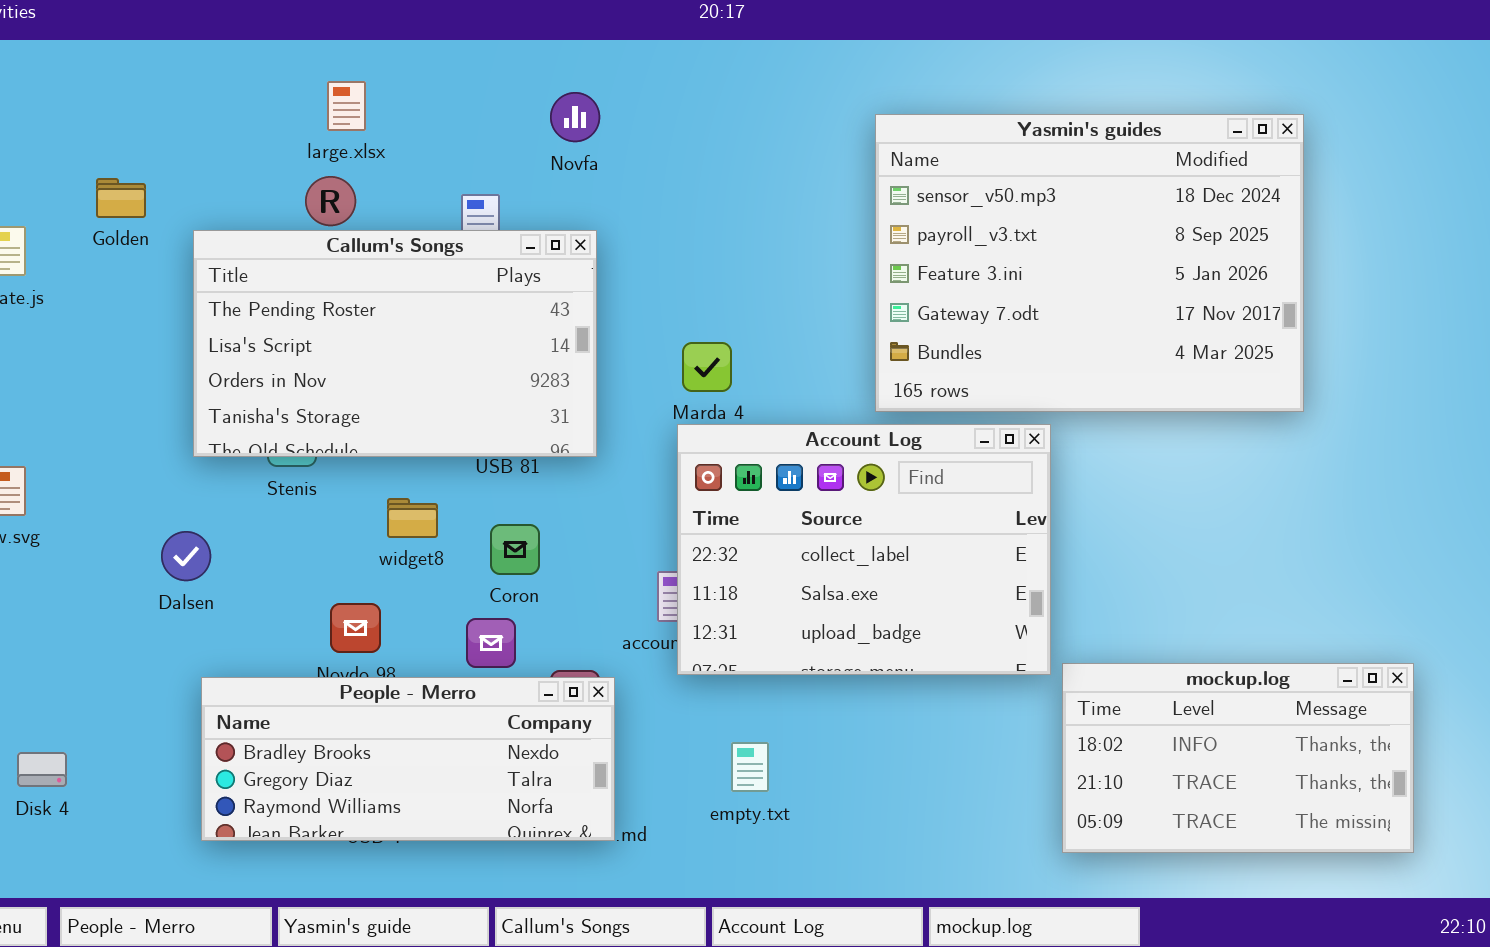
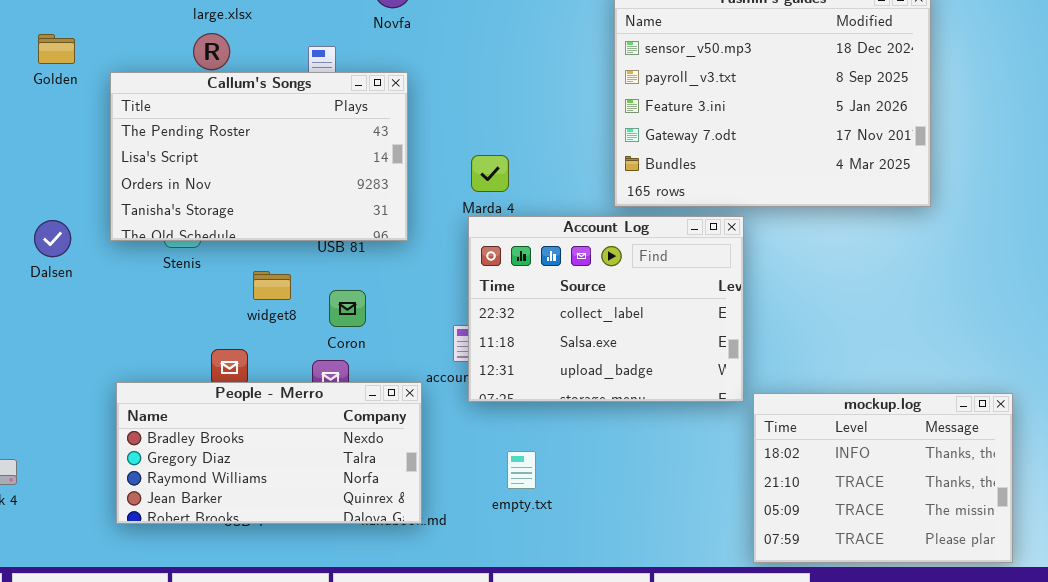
Dalsen: [161,531,211,581] -> [34,220,71,257], moved
mockup.log: [1062,663,1414,853] -> [753,393,1013,563], resized
People - Merro: [201,677,615,841] -> [116,382,422,524], resized

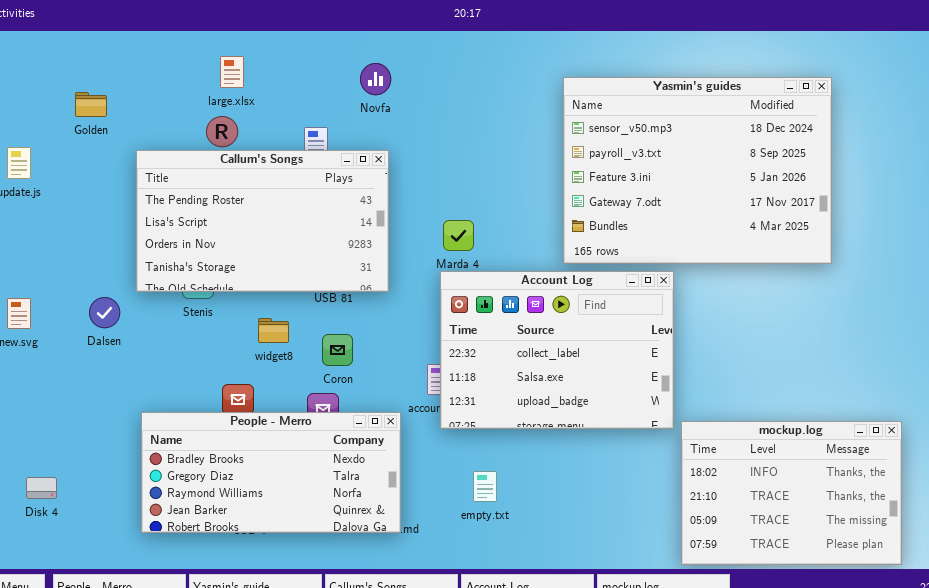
Golden: [38,34,75,64] -> [75,92,107,117], moved
Dalsen: [34,220,71,257] -> [89,297,120,328], moved

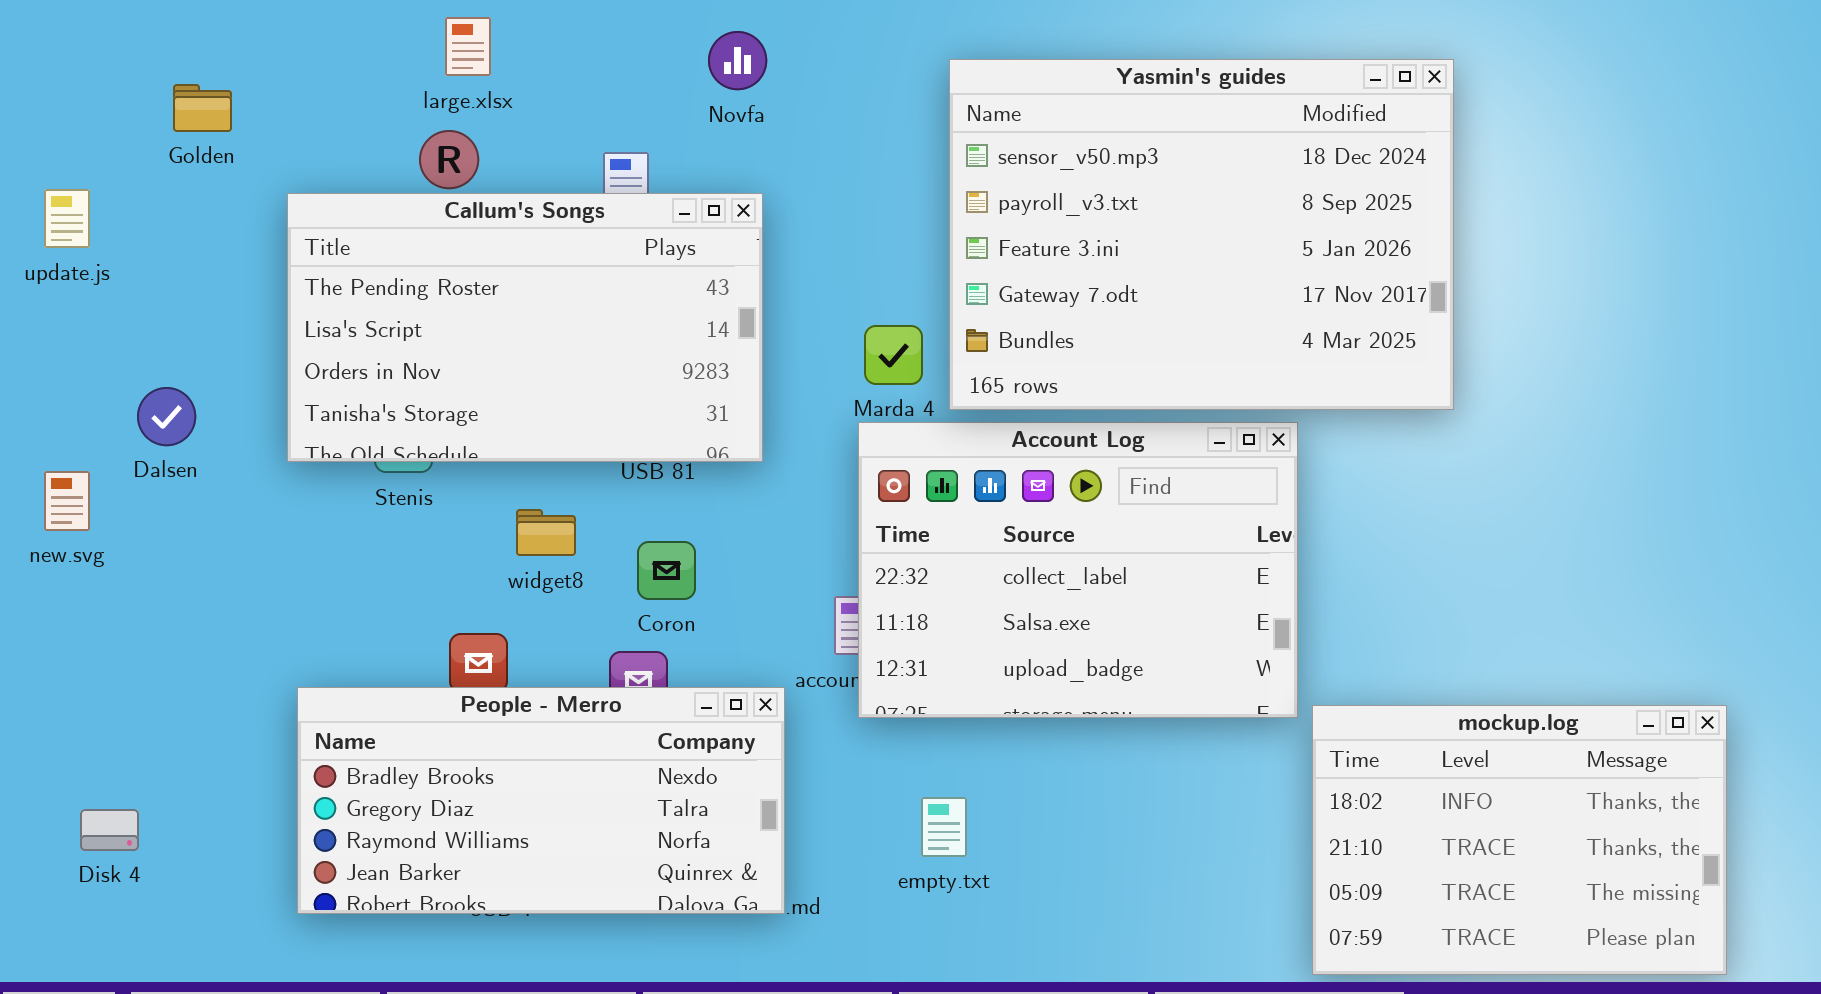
Yasmin's guides: [563,77,832,264] -> [949,59,1454,410], moved
Dalsen: [89,297,120,328] -> [137,387,196,446], moved

